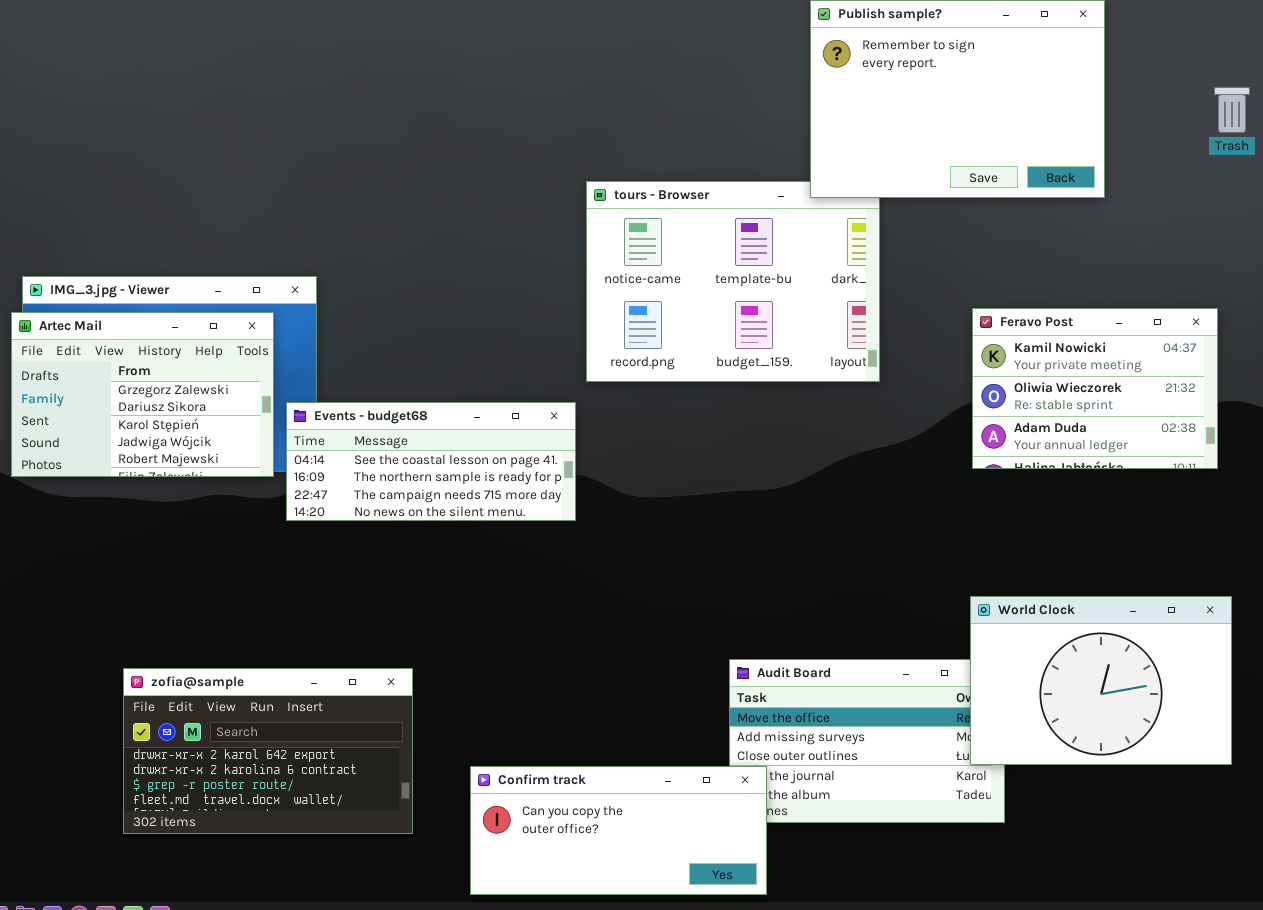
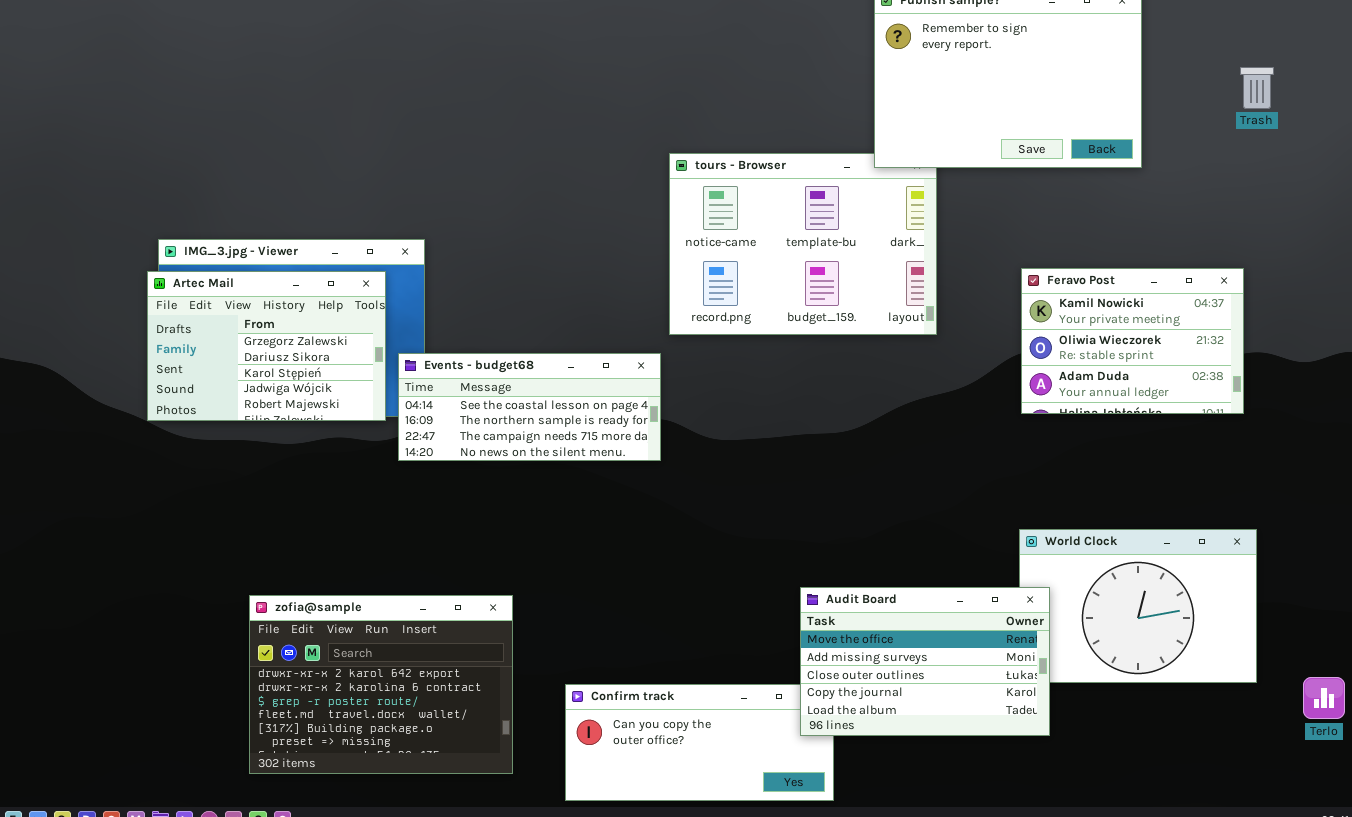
Audit Board: [729,659,1005,823] -> [800,587,1050,736], raised
zofia@sample: [123,668,413,834] -> [249,595,513,774], resized

